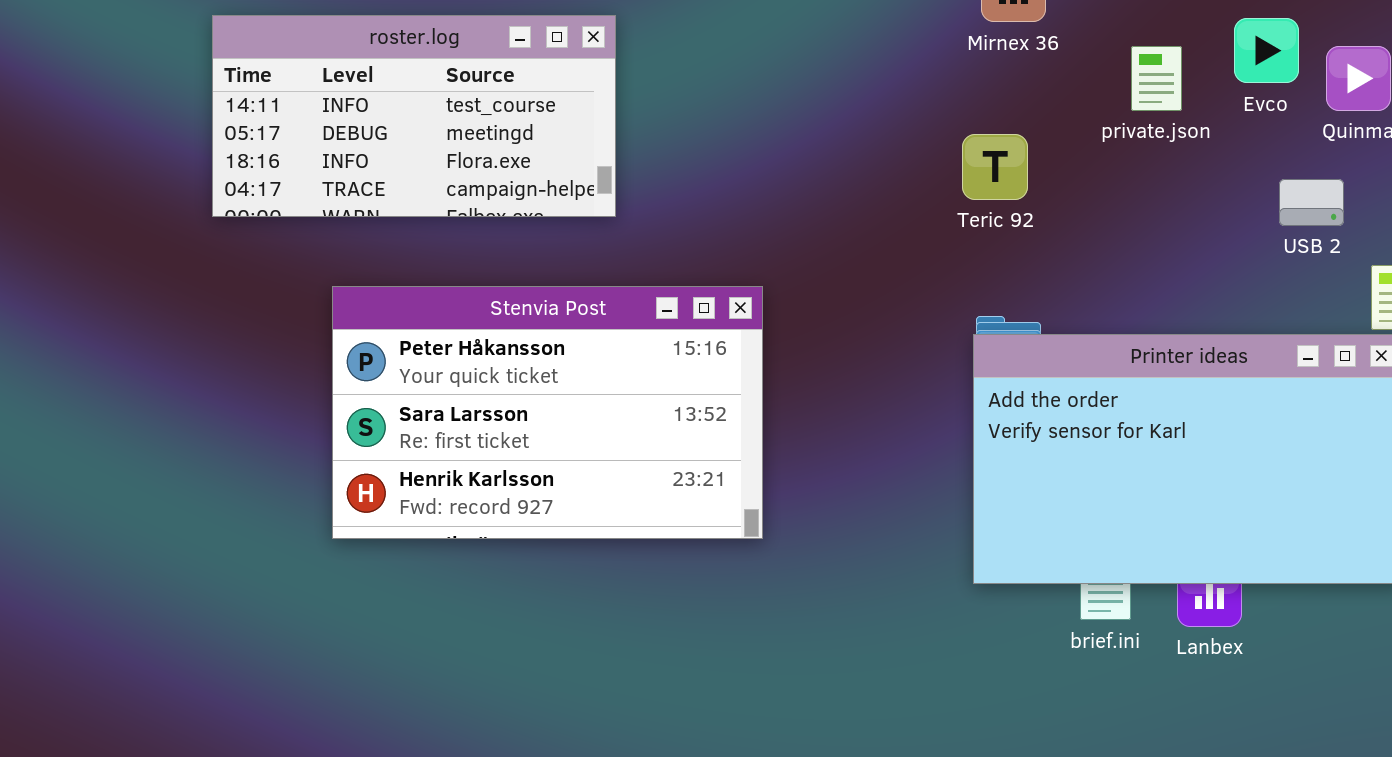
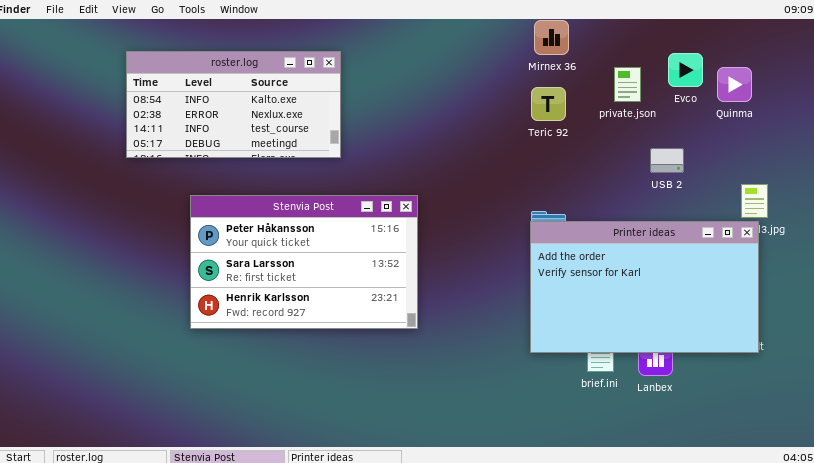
roster.log: [212,15,616,217] -> [126,51,341,158], scrolled up 2 rows
Teric 92: [962,134,1028,200] -> [531,87,566,121], moved
USB 2: [1279,179,1344,226] -> [650,148,684,173], moved

